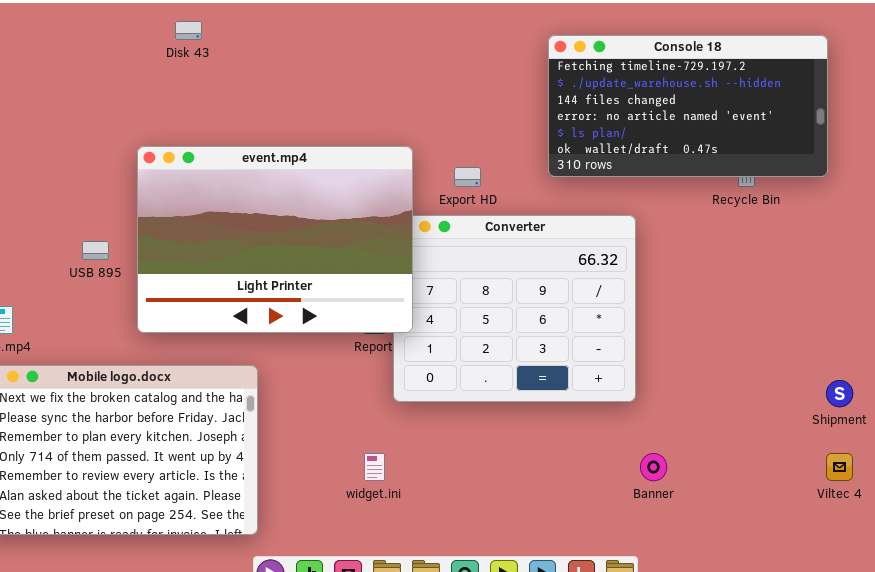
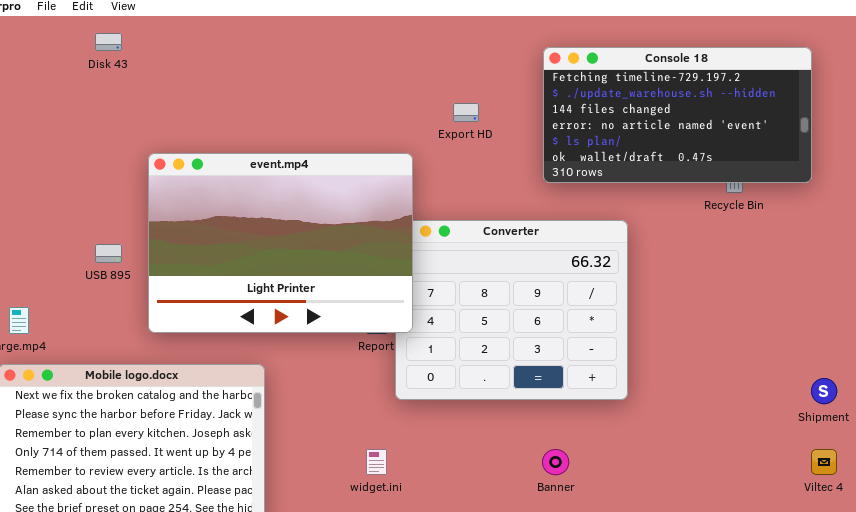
Disk 43: [175,21,202,40] -> [95,33,122,51], moved
Export HD: [454,167,481,187] -> [453,103,479,122], moved
Banner: [640,453,667,481] -> [542,449,569,475], moved

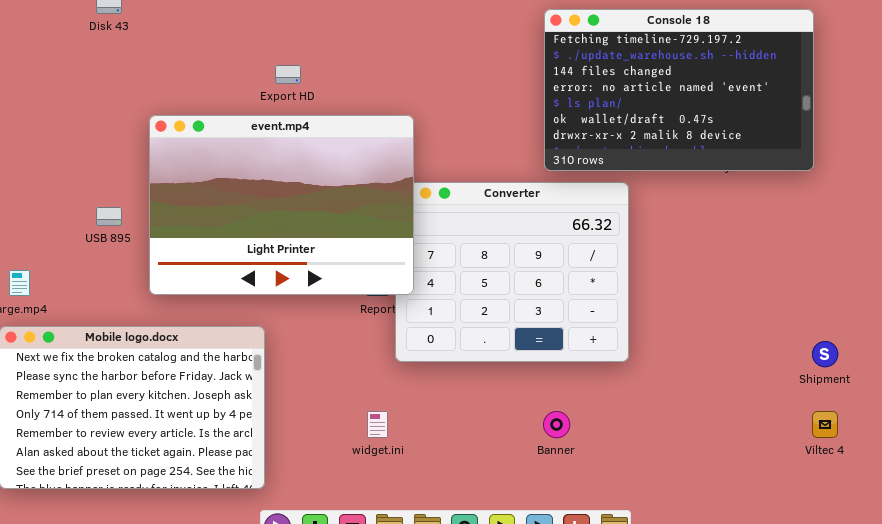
Console 18: [543,47,812,183] -> [544,9,814,171], resized
Export HD: [453,103,479,122] -> [275,65,301,84], moved

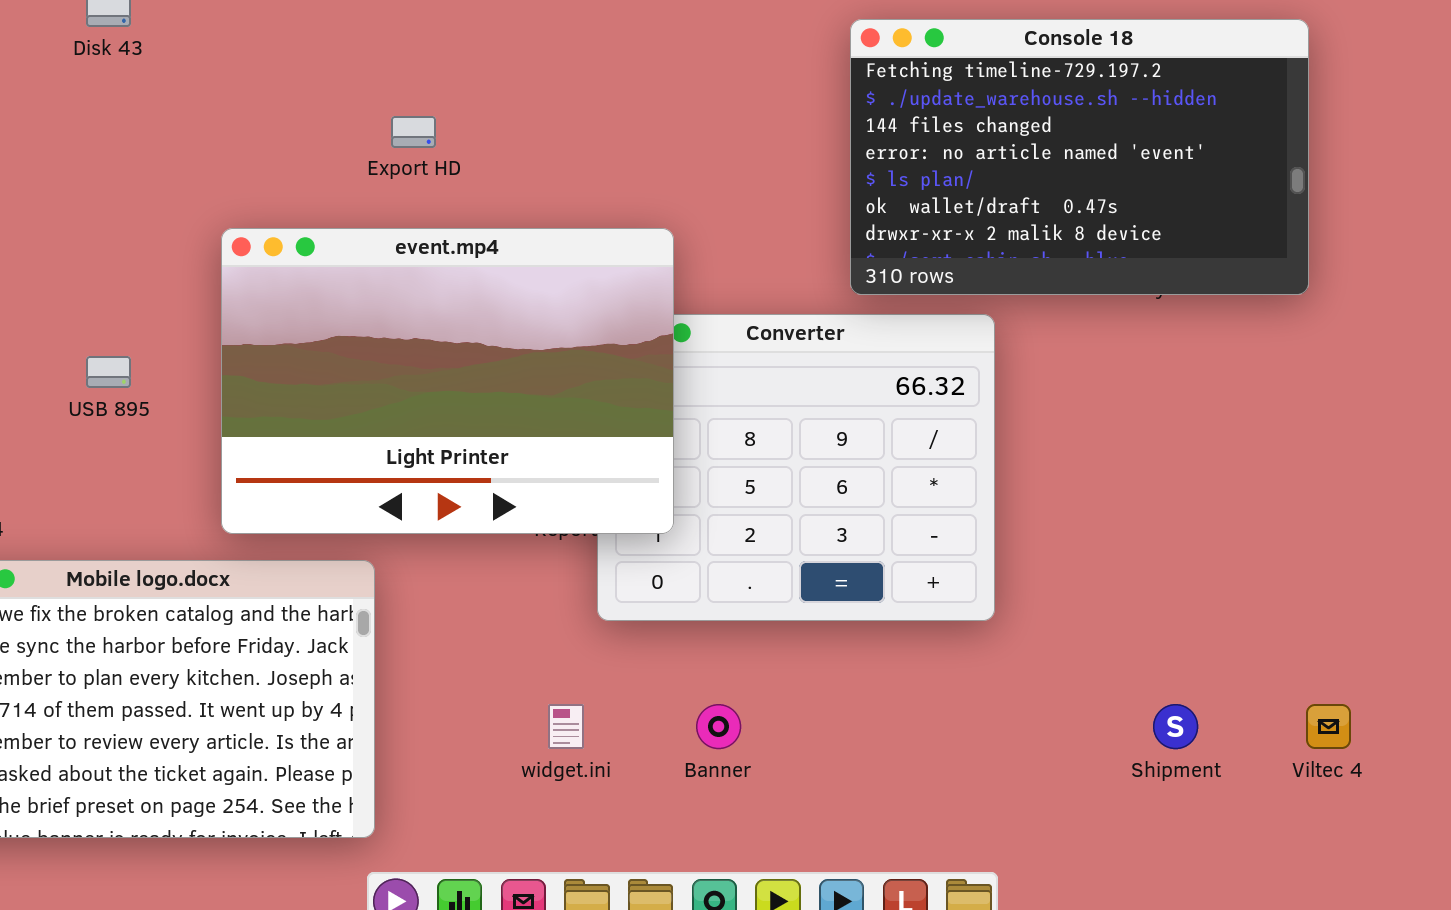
event.mp4: [149,115,414,295] -> [221,228,674,534], moved
Shipment: [812,341,838,367] -> [1153,704,1198,749], moved
Banner: [543,411,570,438] -> [696,704,741,749], moved

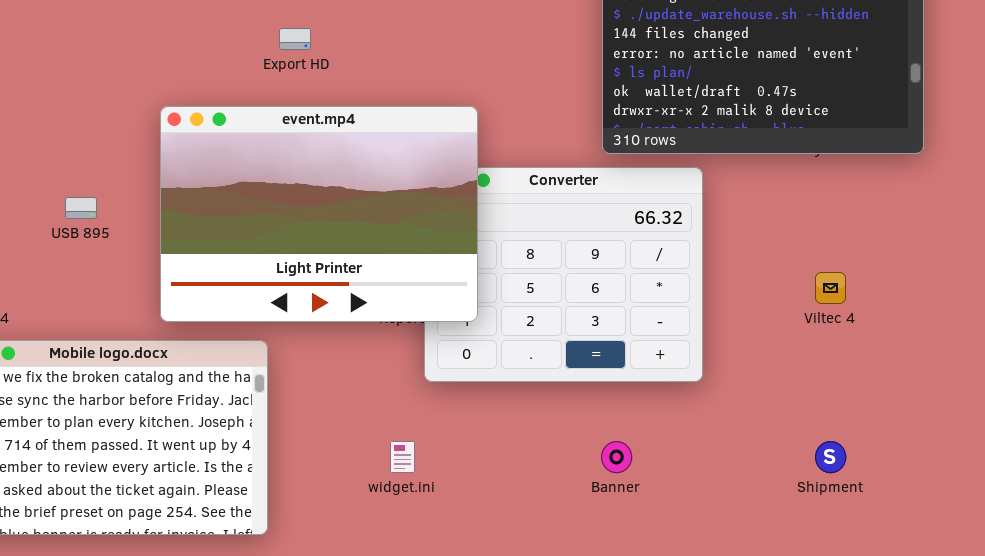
Banner: [696,704,741,749] -> [601,441,632,473], moved
Viltec 4: [1306,704,1351,749] -> [815,272,846,304], moved

